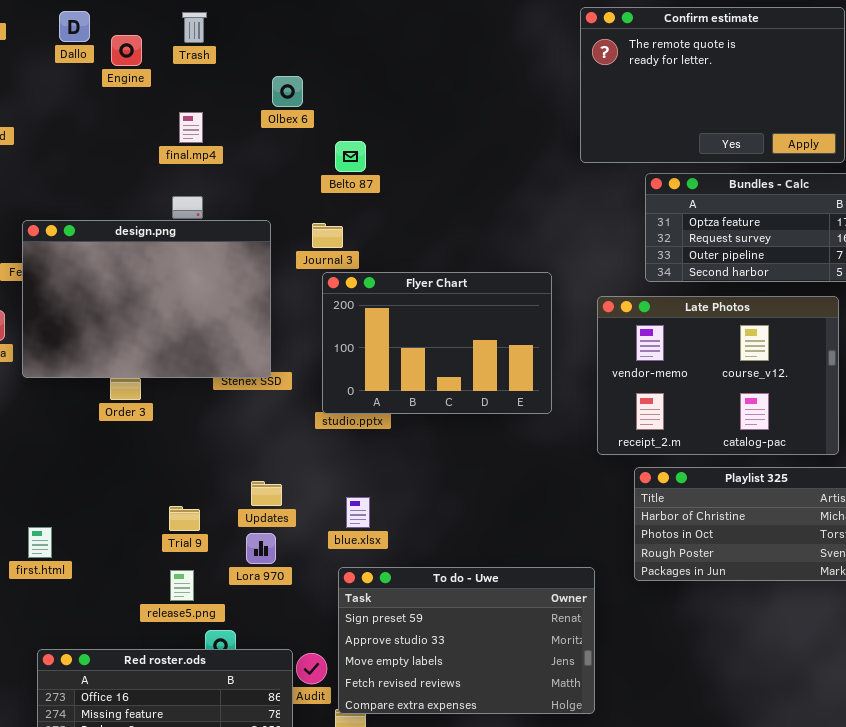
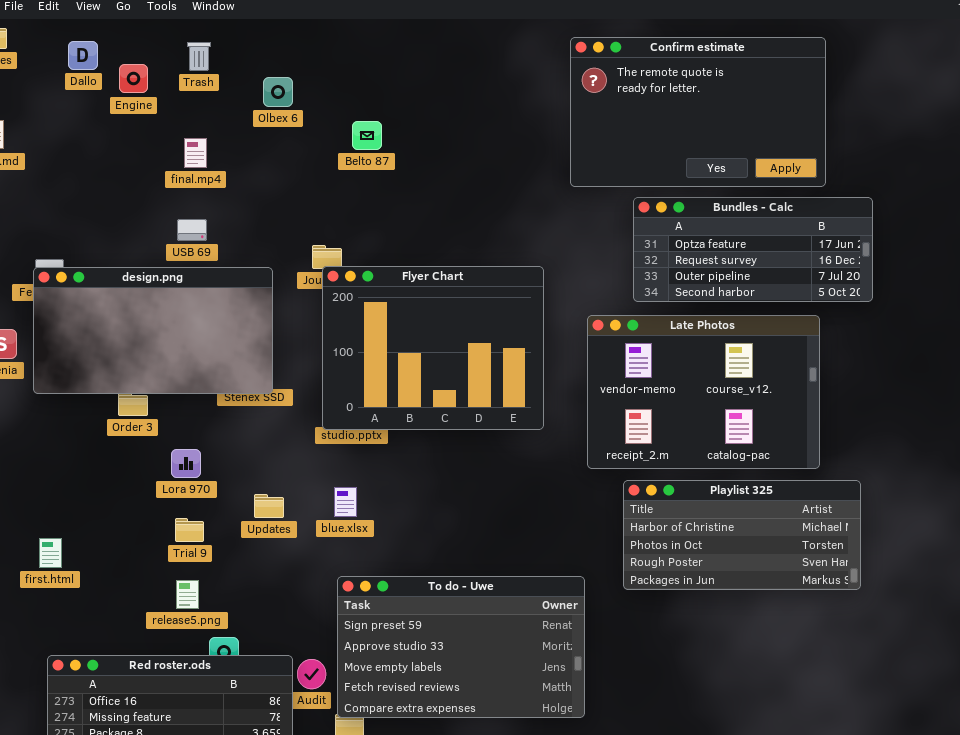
Olbex 6: [272,76,303,107] -> [263,77,293,107], moved
Belto 87: [335,141,366,172] -> [352,121,382,150], moved
design.png: [22,220,271,378] -> [33,267,273,394], resized
Flyer Chart: [322,272,552,414] -> [322,266,544,430], resized
blue.xlsx: [346,497,370,528] -> [334,487,357,517], moved
Lora 970: [246,533,276,564] -> [171,449,201,478], moved

